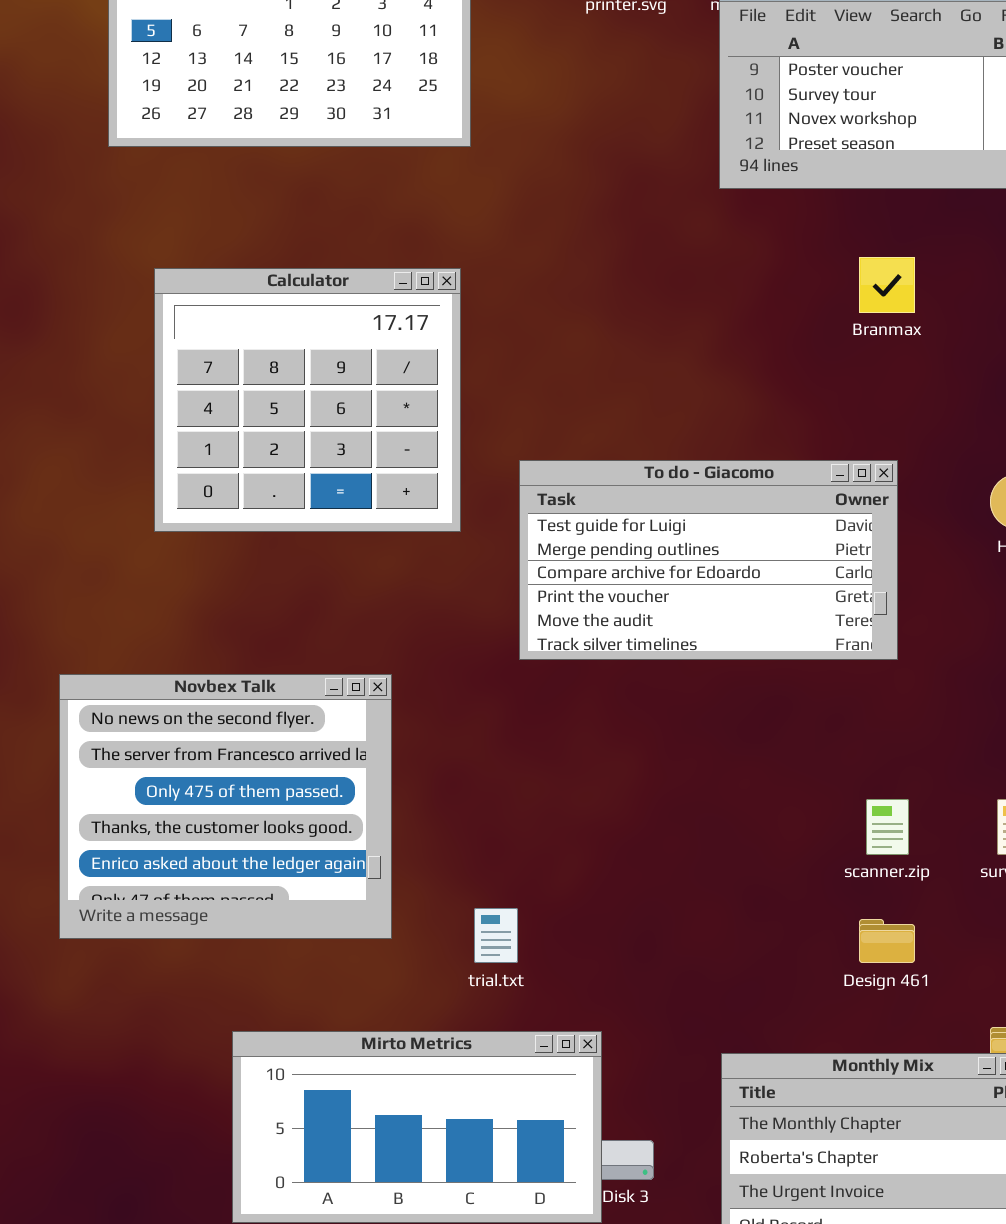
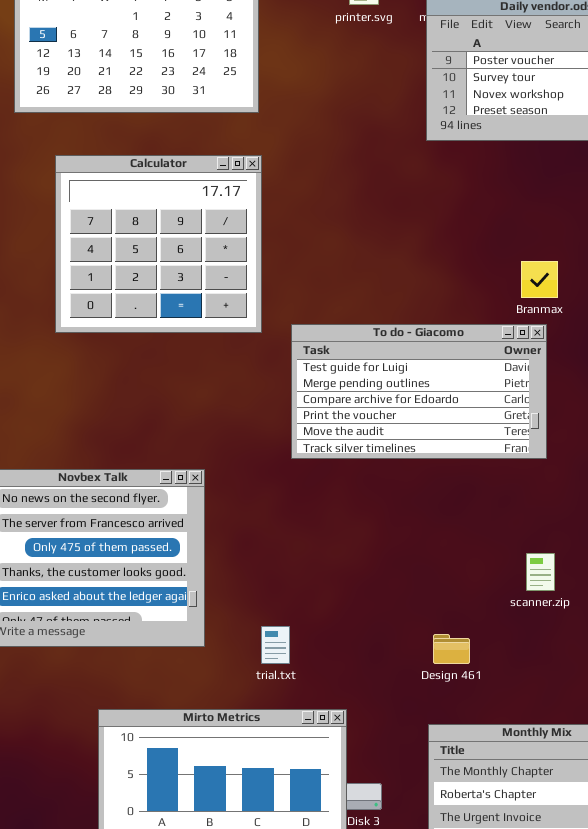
Branmax: [859,257,915,313] -> [521,261,558,298], moved
Calculator: [154,268,461,532] -> [55,155,262,333], moved
Design 461: [859,919,915,963] -> [433,634,470,664], moved

